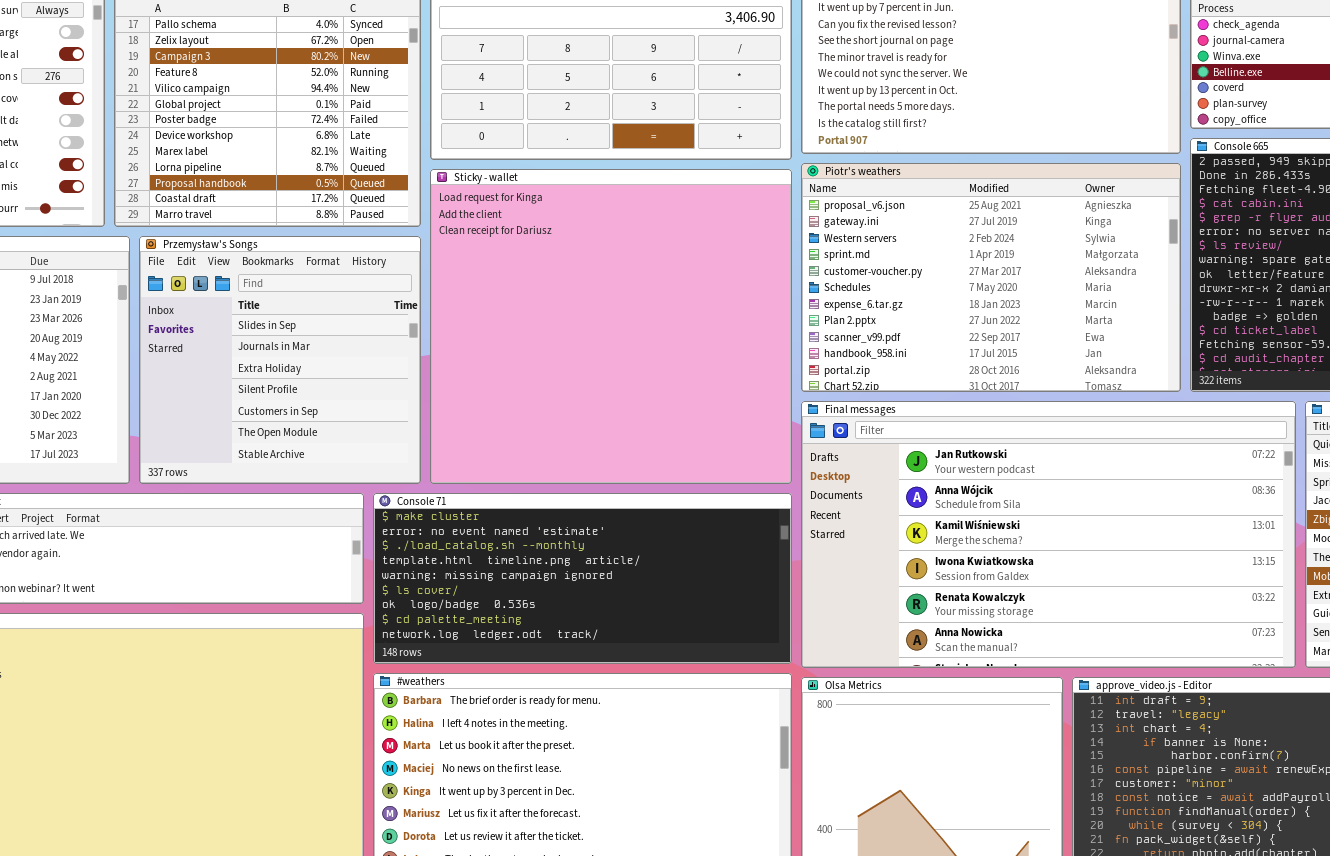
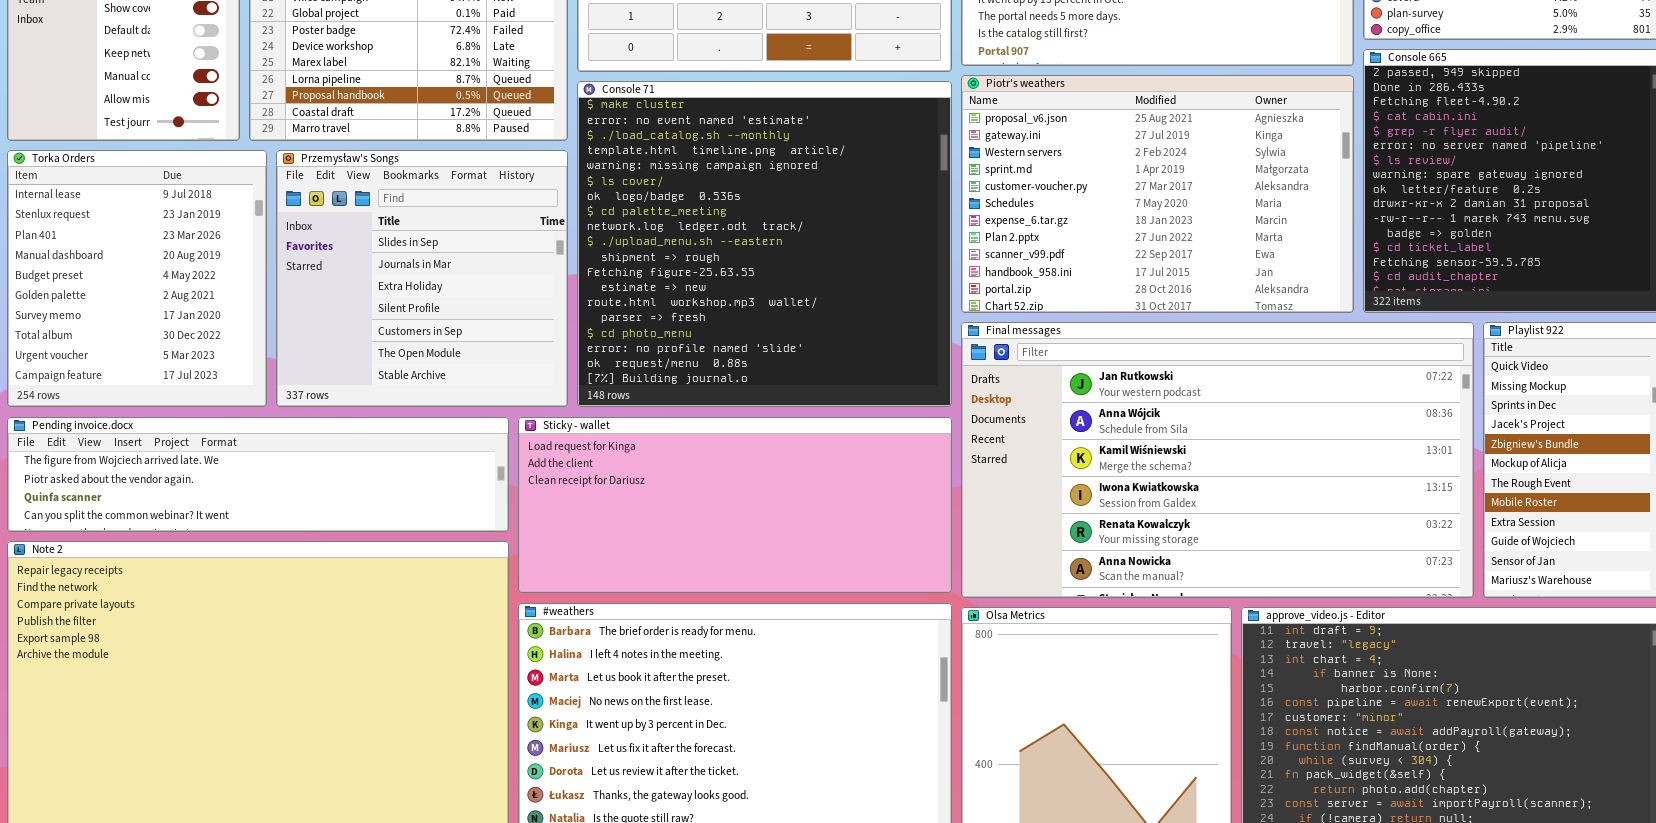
Sticky - wallet: [430,169,792,484] -> [518,417,952,593], moved, resized
Console 71: [373,493,792,664] -> [577,81,952,407], moved, resized

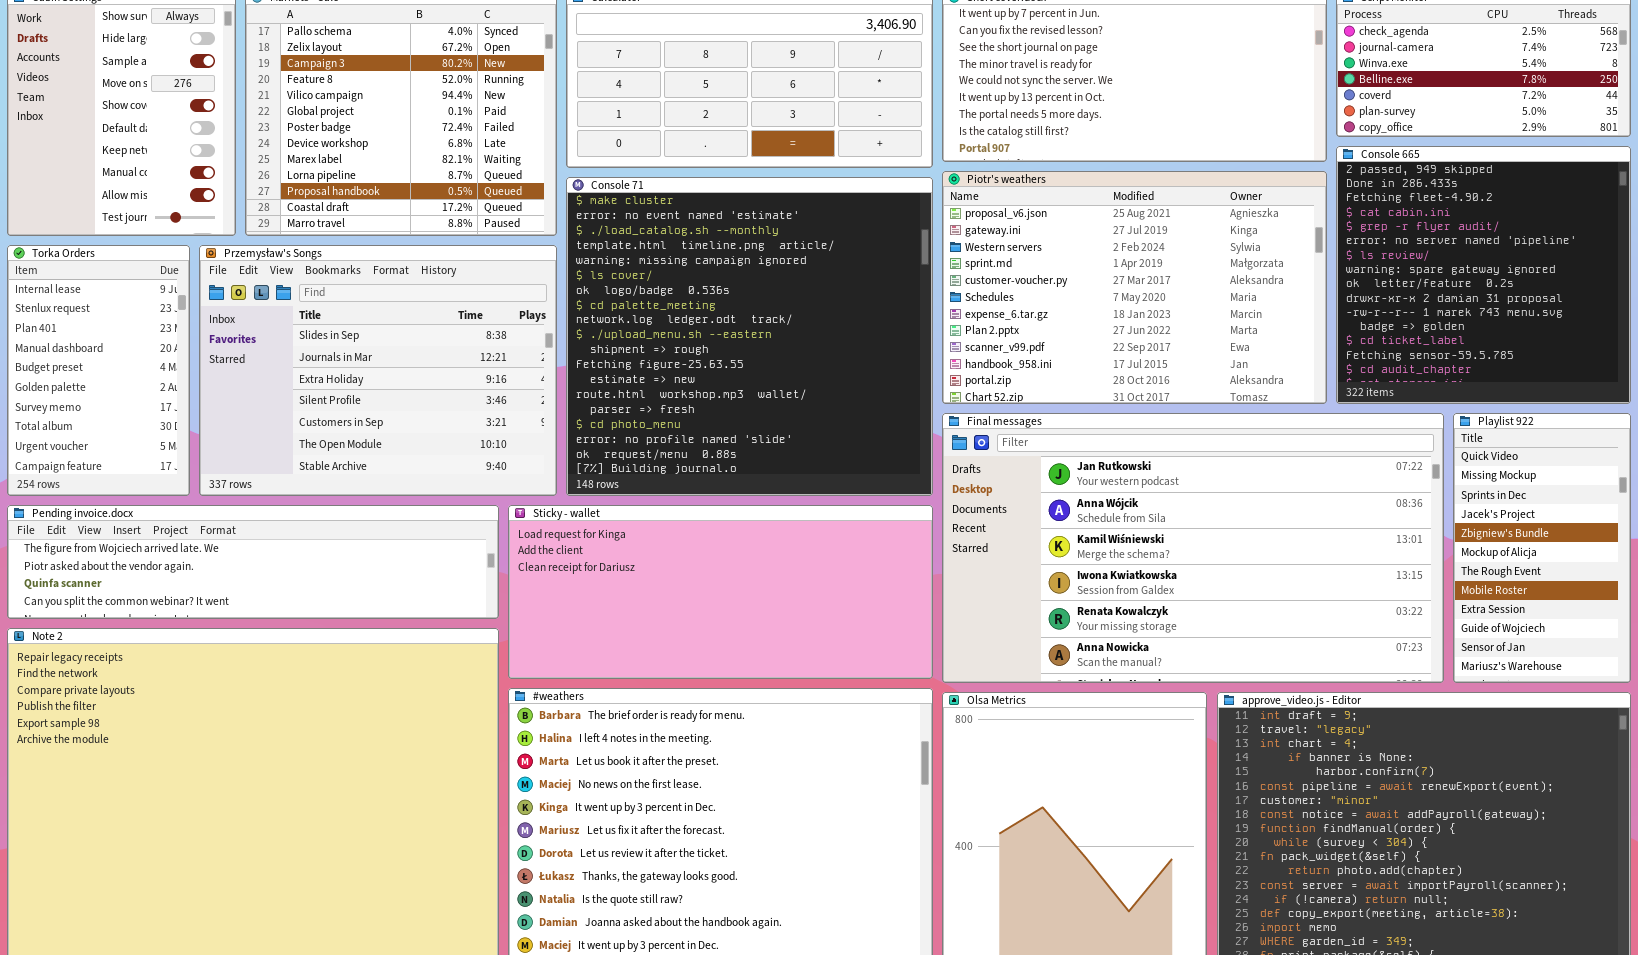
Torka Orders: [7,150,267,407] -> [7,245,190,496], resized
Przemysław's Songs: [276,150,568,407] -> [199,245,557,496], resized

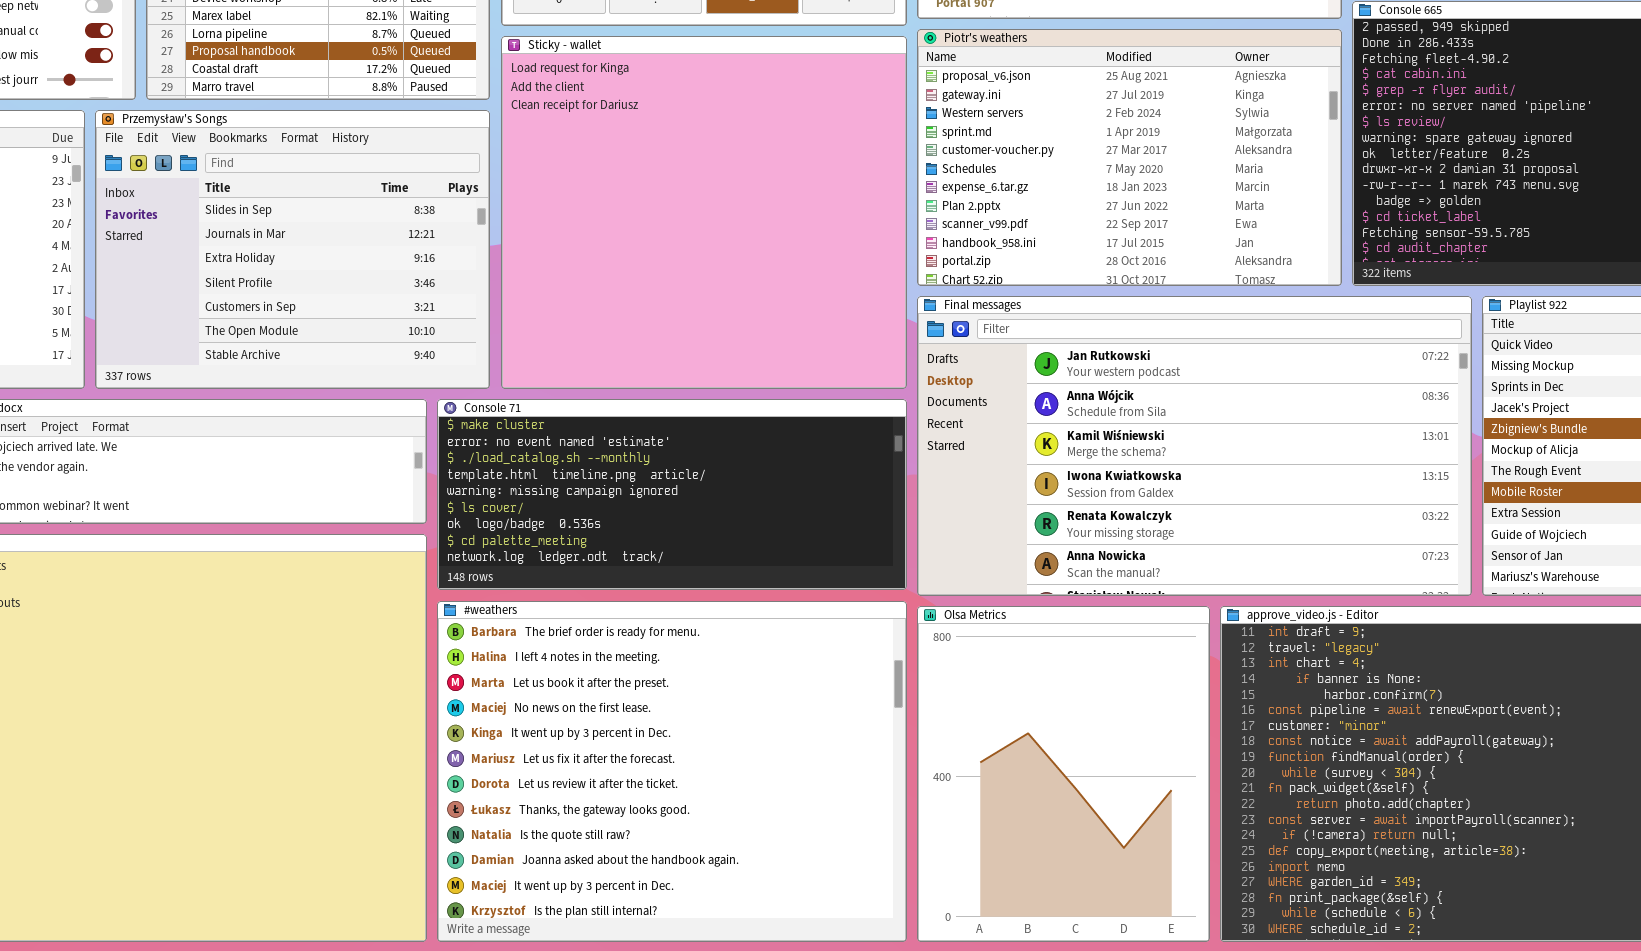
Console 71: [566,177,933,496] -> [437,399,907,590], moved, resized
Sticky - wallet: [508,505,933,679] -> [501,36,907,389], moved, resized

